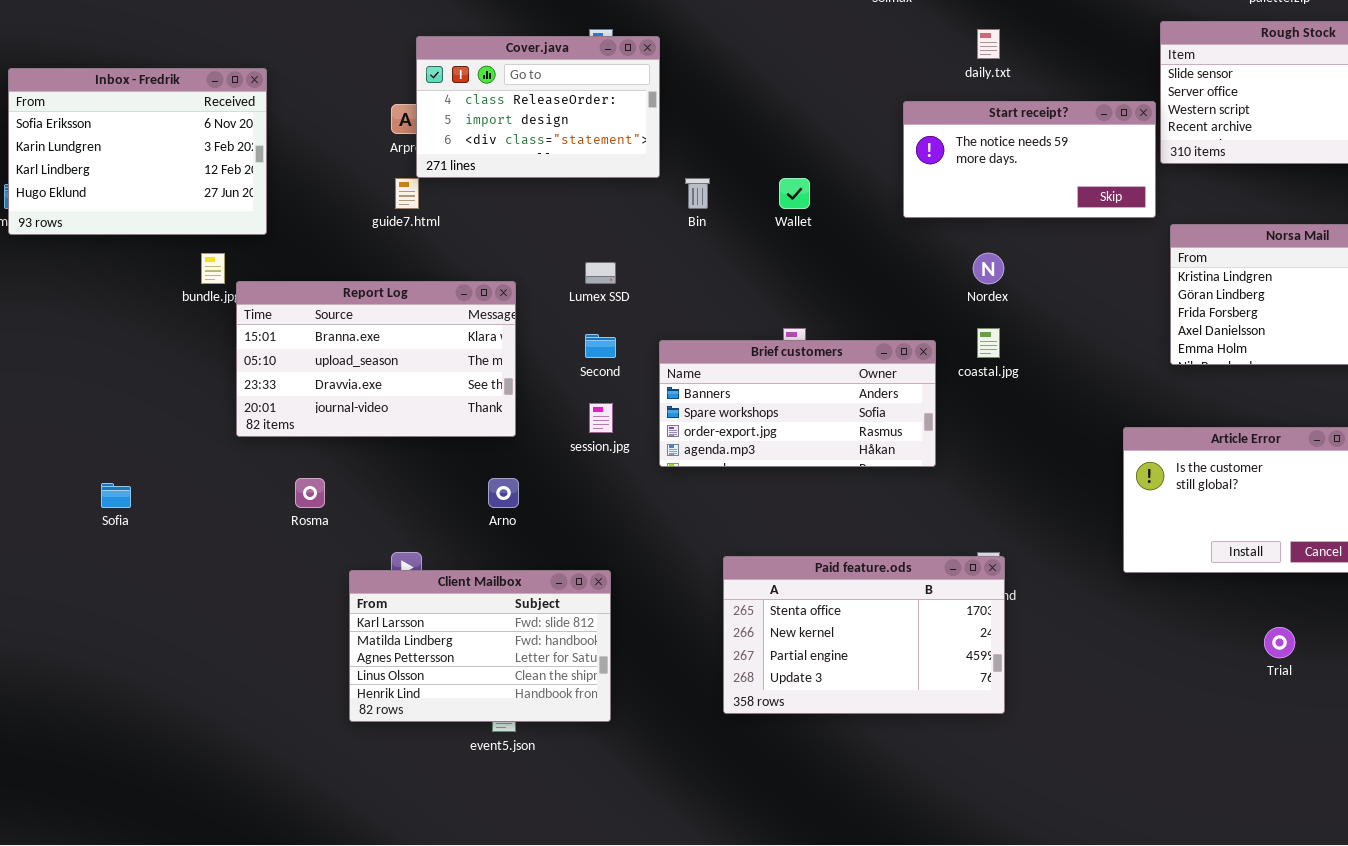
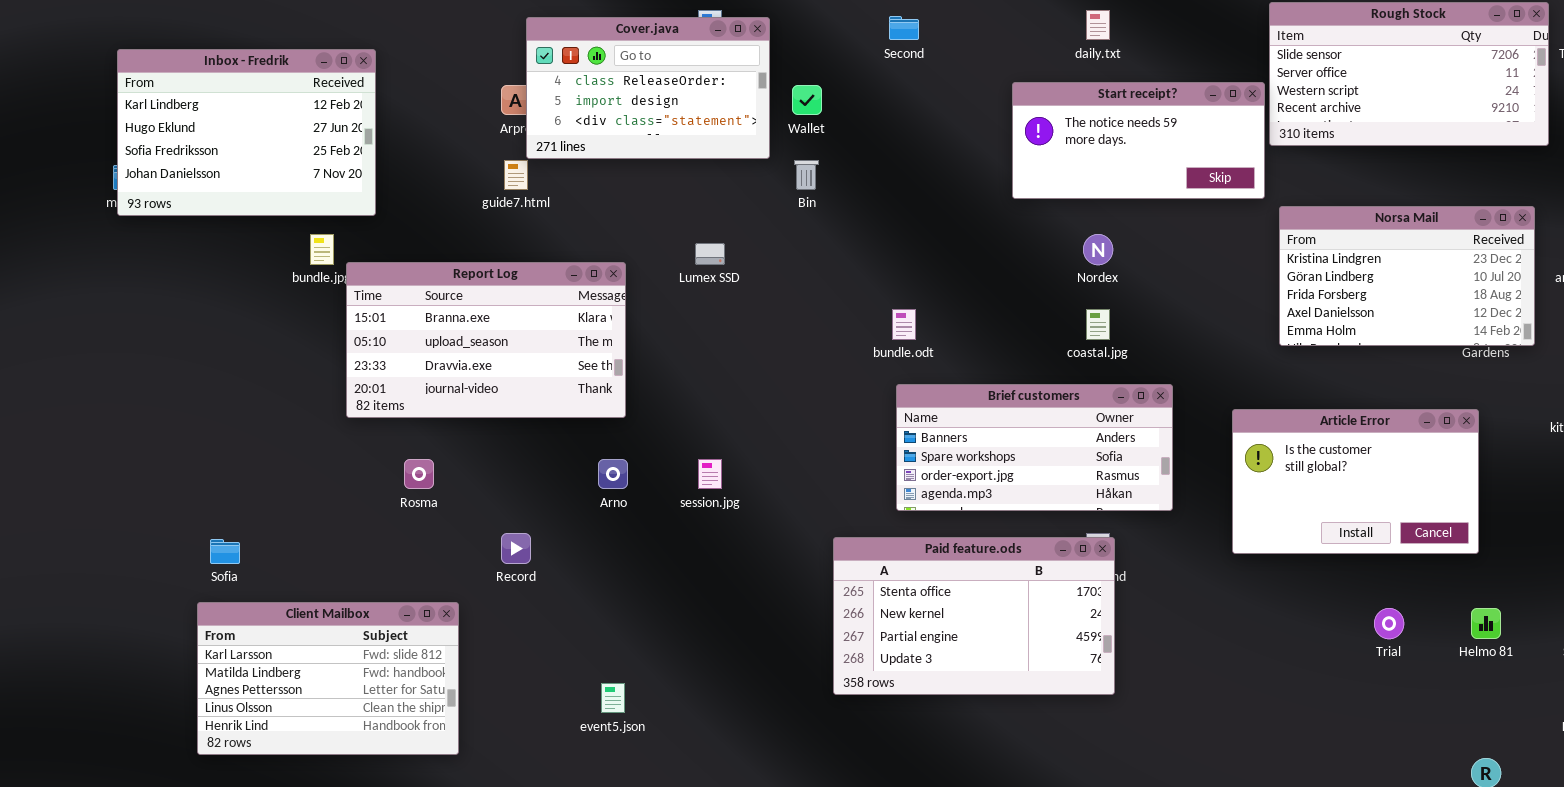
Inbox - Fredrik: [8,68,267,235] -> [117,49,376,216], scrolled down 2 rows
Wallet: [779,178,810,209] -> [792,85,822,115], moved
Second: [585,334,616,358] -> [889,16,919,40], moved
Brief customers: [659,340,936,467] -> [896,384,1173,511], moved
session.jpg: [589,403,613,433] -> [698,459,722,489], moved
Sofia: [101,483,131,508] -> [210,539,240,564], moved
Client Mailbox: [349,570,611,722] -> [197,602,459,755], moved

